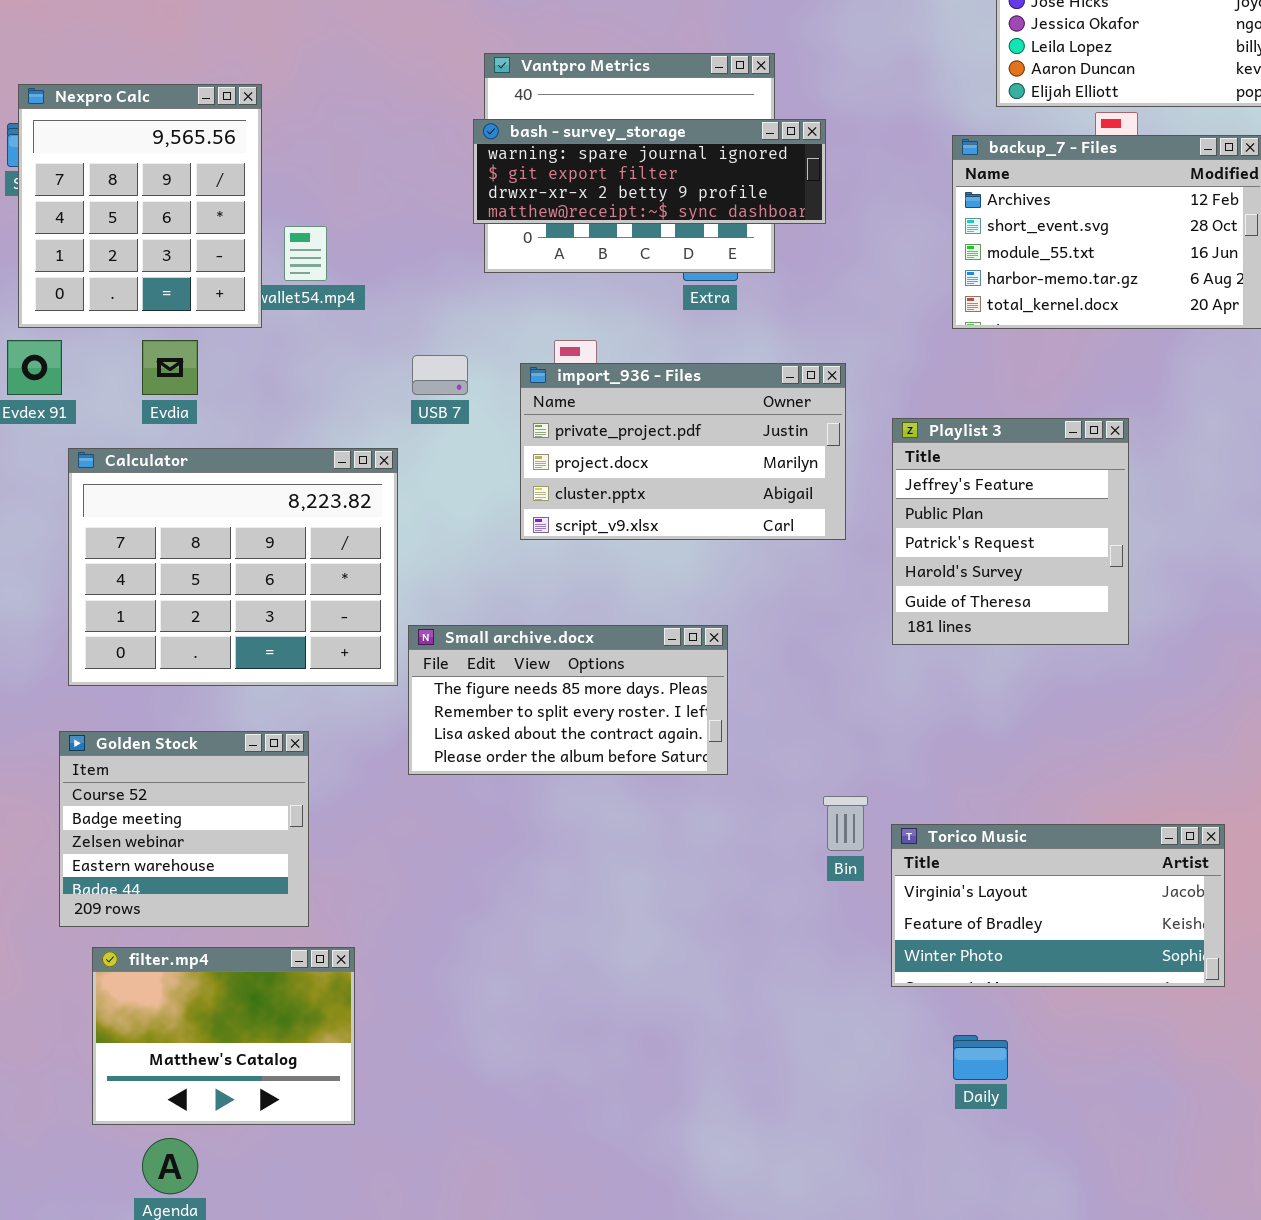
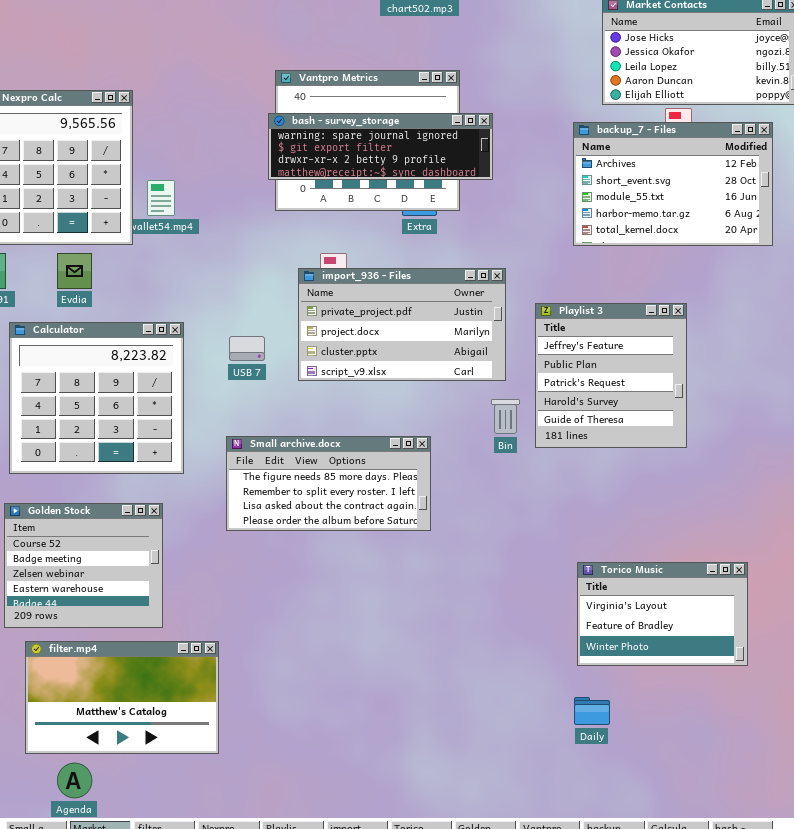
USB 7: [412,355,468,395] -> [229,336,265,361], moved
Calculator: [68,448,398,686] -> [9,322,184,474], resized
Bin: [823,796,868,851] -> [491,399,520,434], moved
Torico Music: [891,824,1225,987] -> [577,562,748,666], resized
filter.mp4: [92,947,355,1125] -> [25,641,219,754], resized

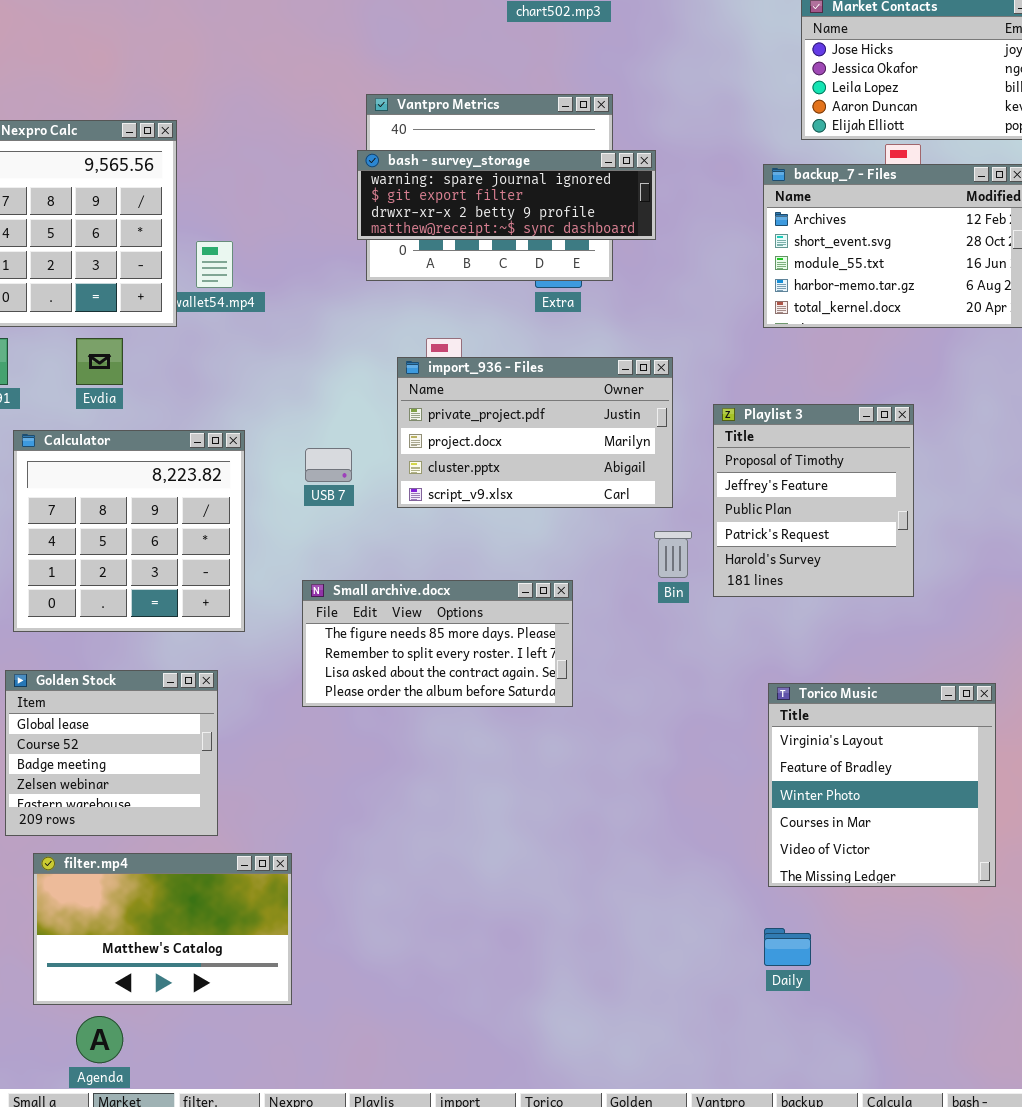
Playlist 3: [535,303,687,448] -> [713,404,914,597], scrolled up 1 row
Golden Stock: [4,503,163,628] -> [5,670,218,836], scrolled up 1 row
Torico Music: [577,562,748,666] -> [768,683,996,887], resized

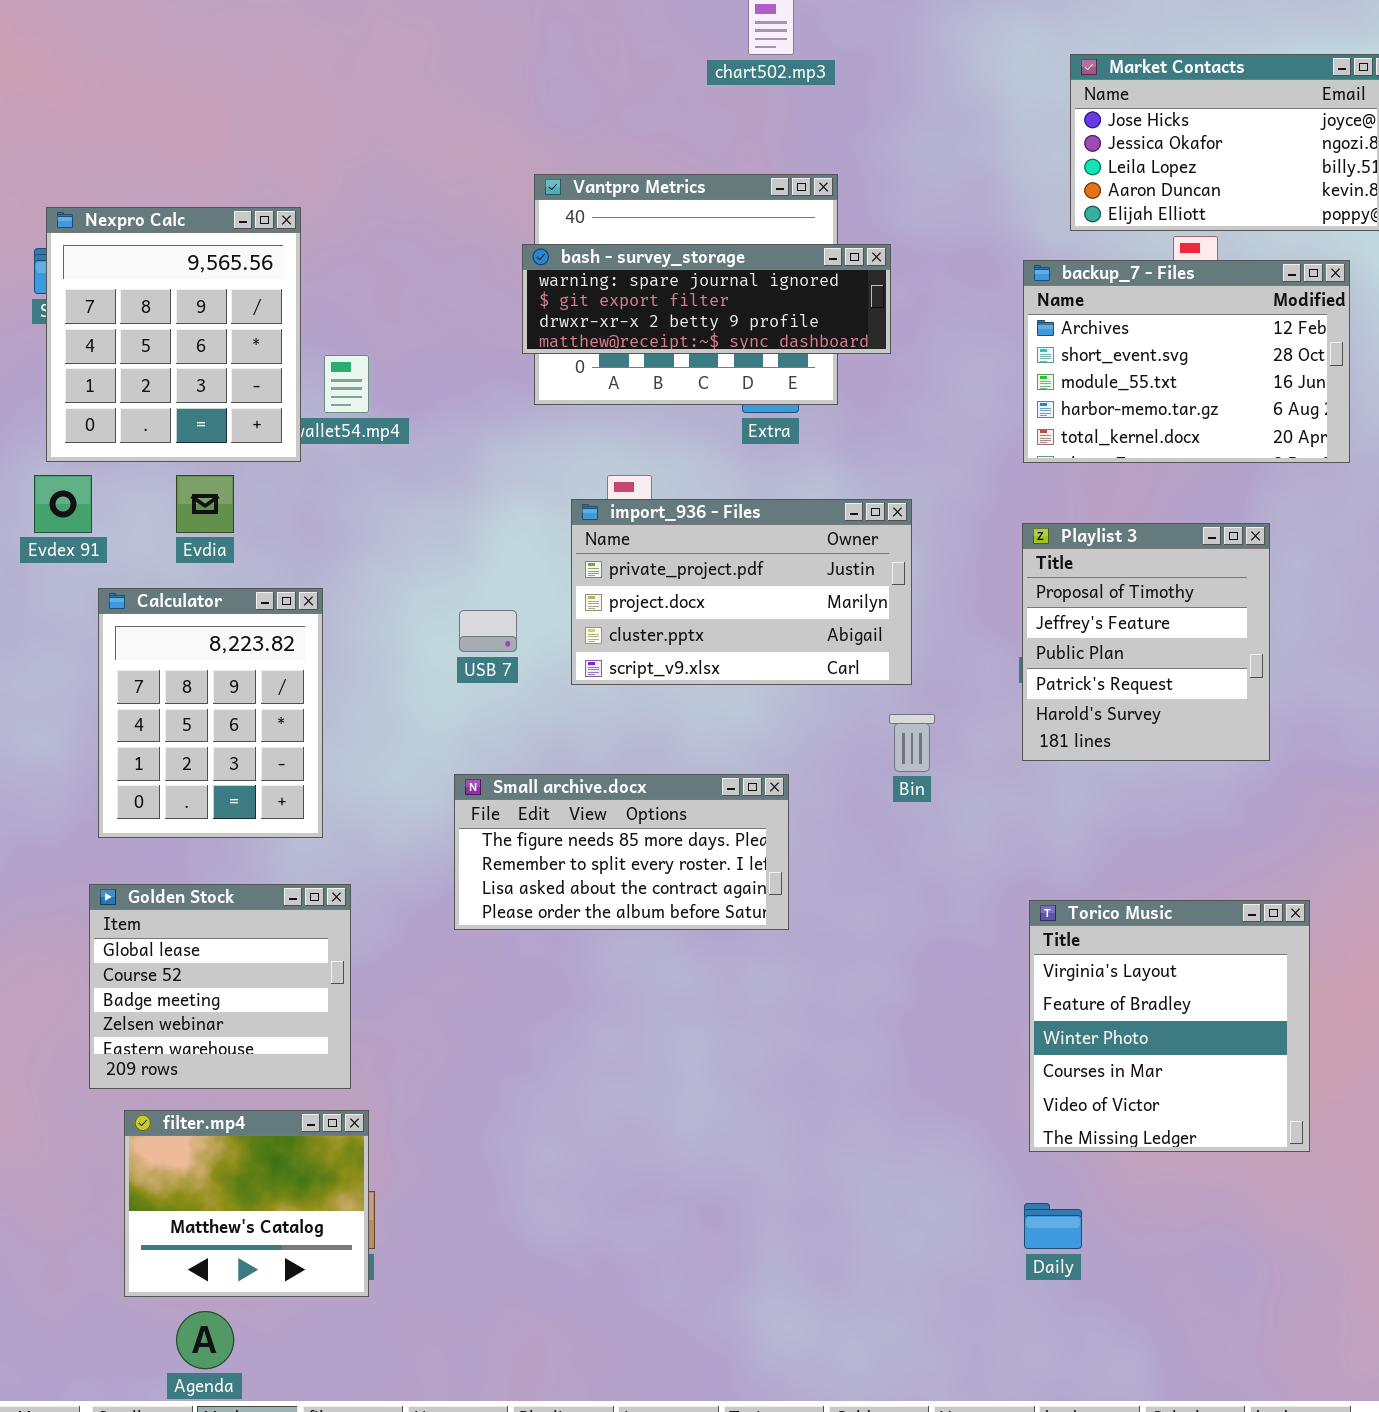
Playlist 3: [713,404,914,597] -> [1022,523,1270,761], moved
Calculator: [13,430,245,632] -> [98,588,323,838], resized
filter.mp4: [33,853,292,1005] -> [124,1110,369,1297], resized

